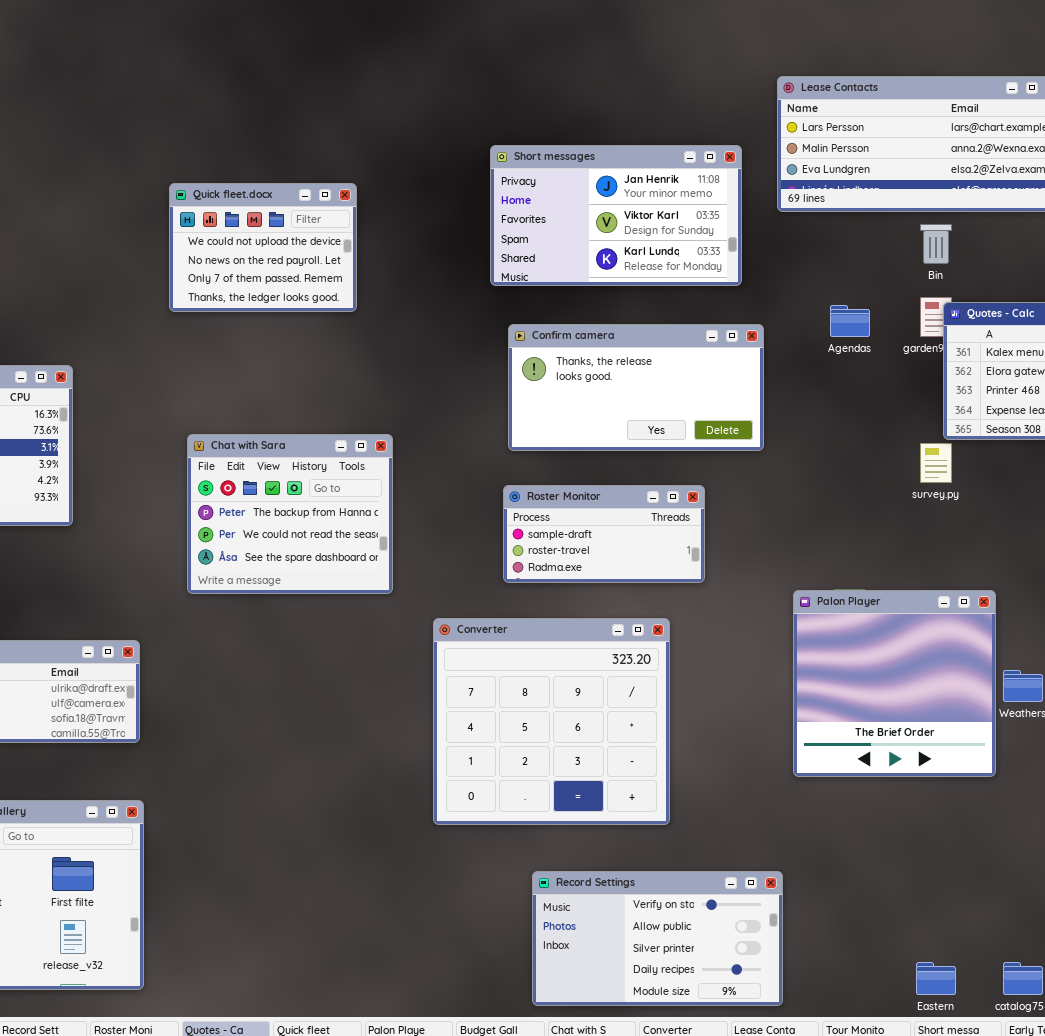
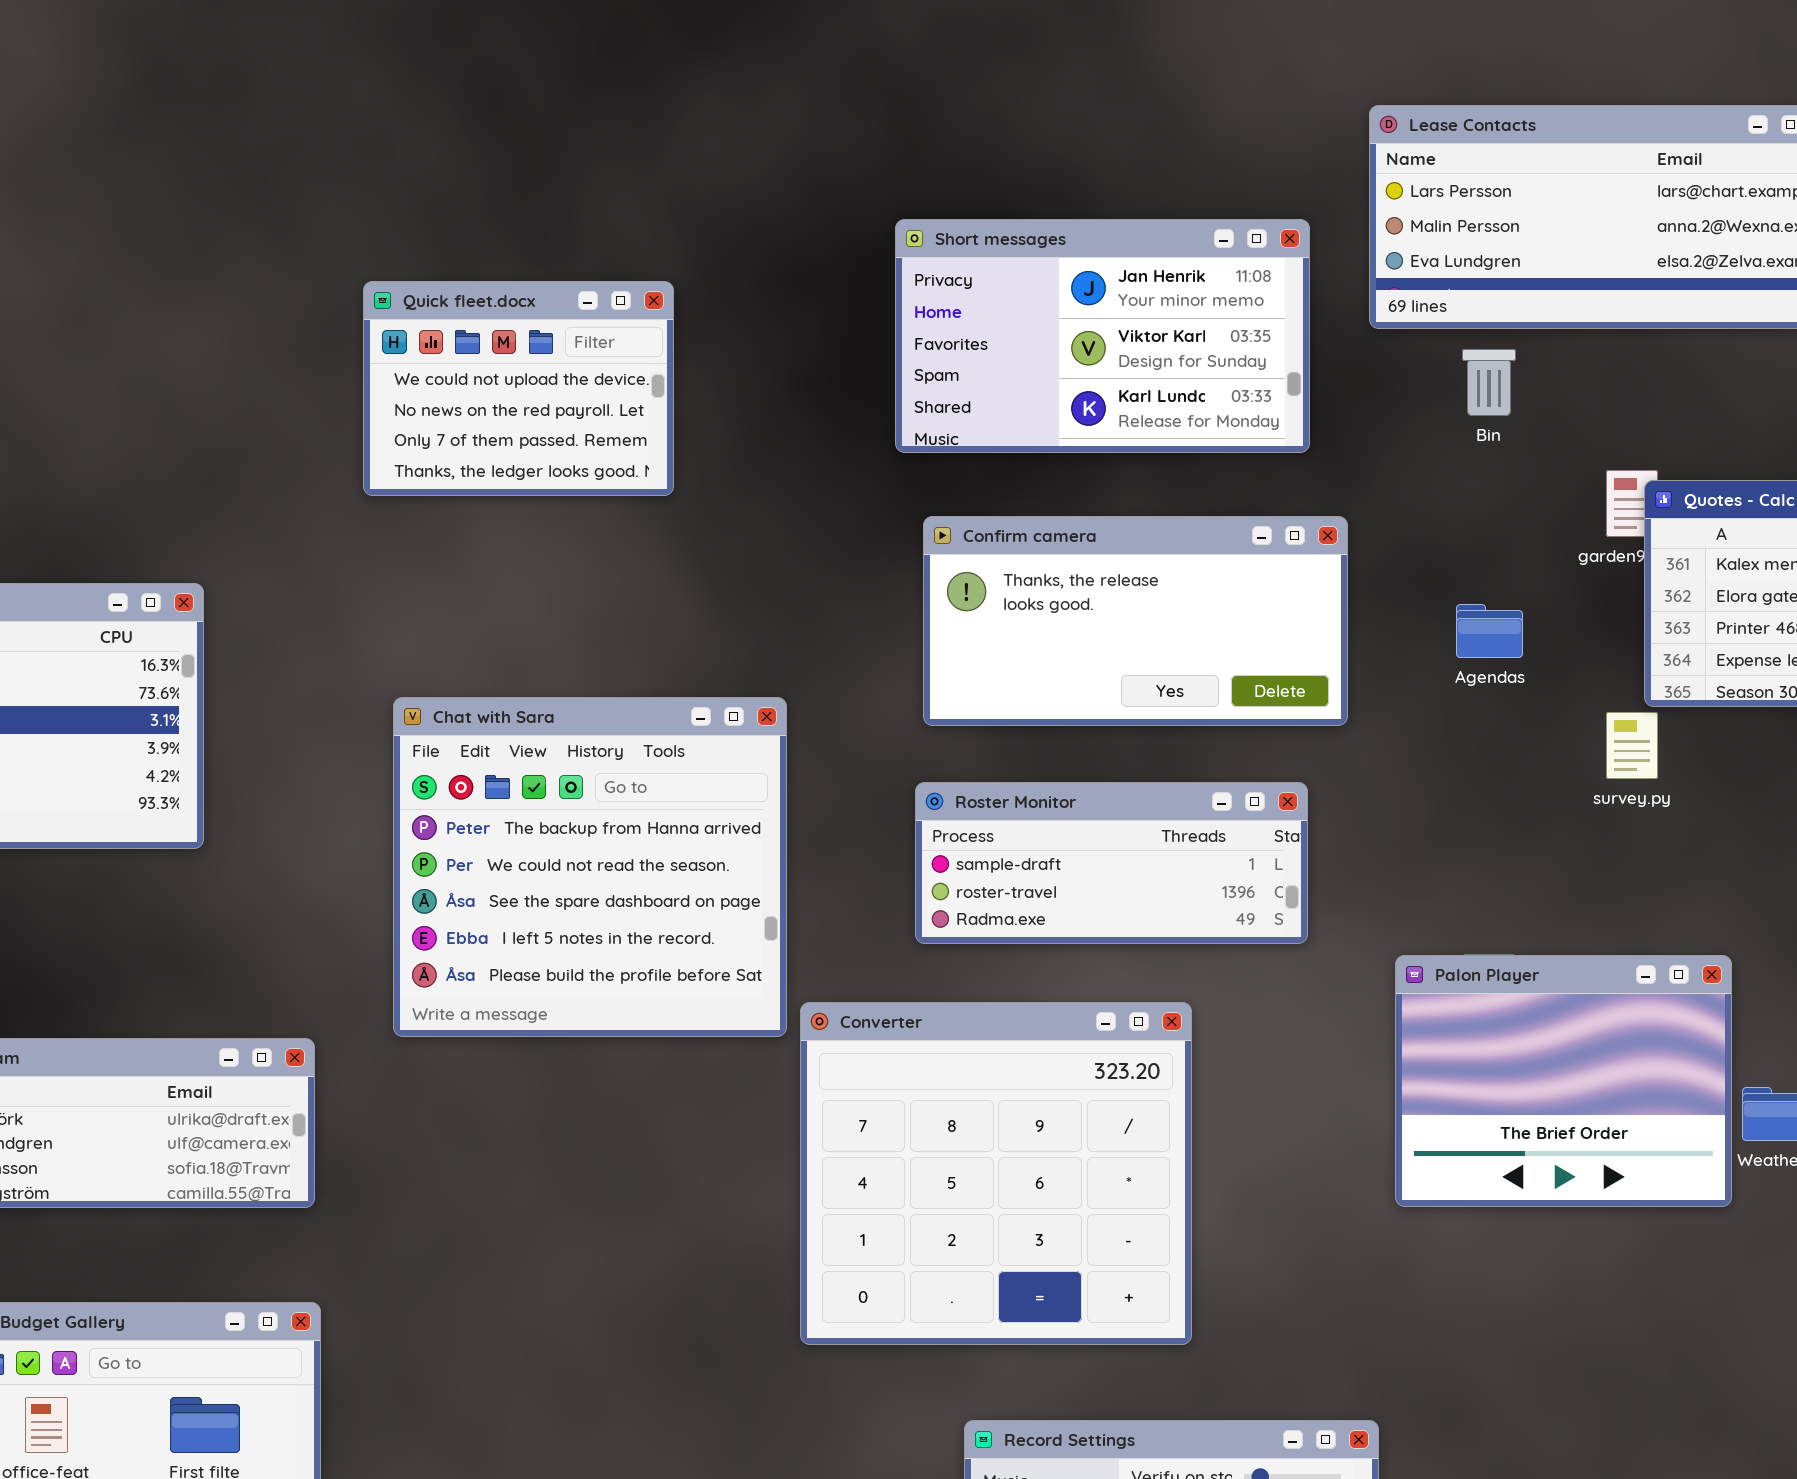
Bin: [920,224,952,264] -> [1462,349,1516,416], moved
Agendas: [830,305,870,337] -> [1456,604,1523,658], moved
Chat with Sara: [187,434,393,594] -> [393,697,787,1037], resized
Roster Monitor: [503,485,705,583] -> [915,782,1308,944], resized
Palon Player: [793,590,996,777] -> [1395,955,1732,1207], resized

